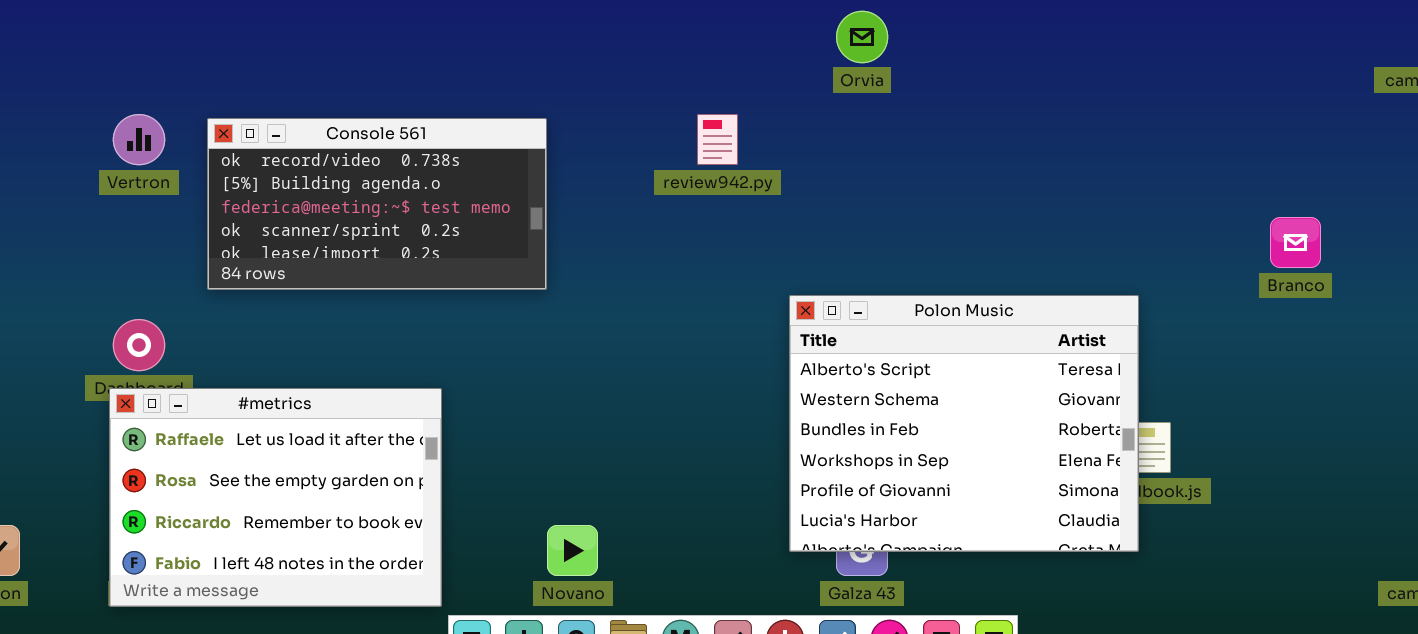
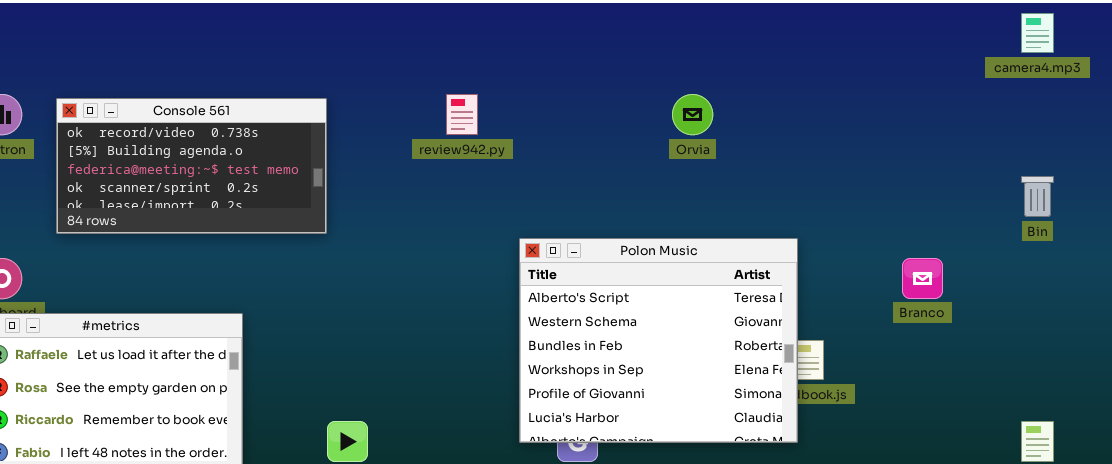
Orvia: [836,11,888,63] -> [672,94,713,135], moved
Branco: [1270,217,1321,268] -> [902,258,943,299], moved

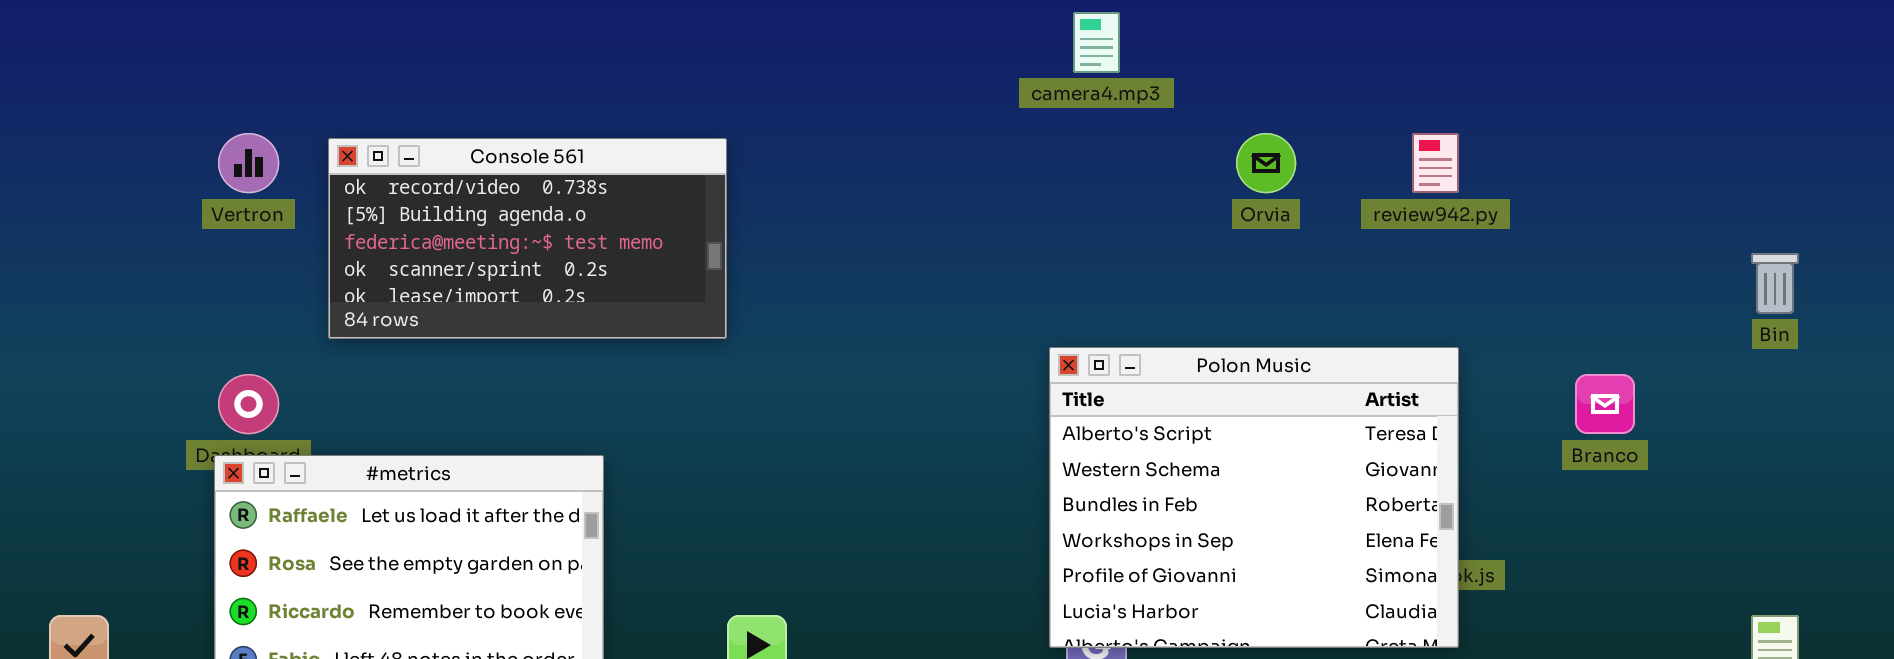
camera4.mp3: [1021,13,1054,53] -> [1073,12,1120,73], moved
review942.py: [446,94,478,135] -> [1412,133,1459,193], moved
Polon Music: [519,238,798,443] -> [1049,347,1459,648], moved

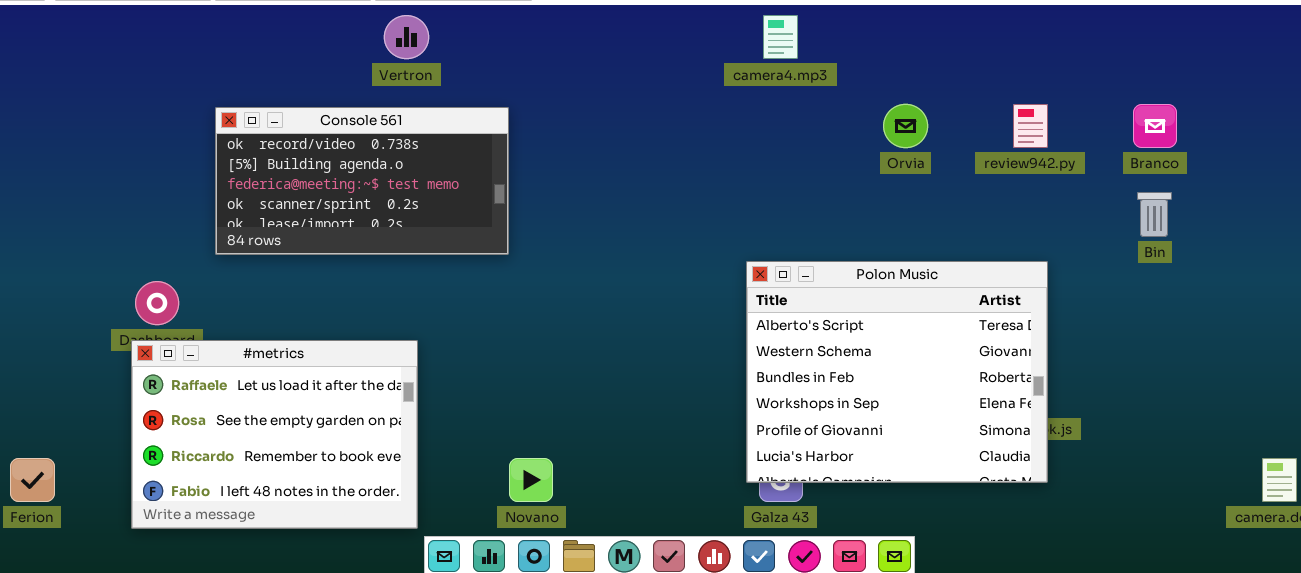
Vertron: [218,133,279,193] -> [384,15,429,59], moved
Bin: [1751,253,1799,314] -> [1137,192,1172,237], moved
Branco: [1575,374,1635,434] -> [1133,104,1177,148], moved

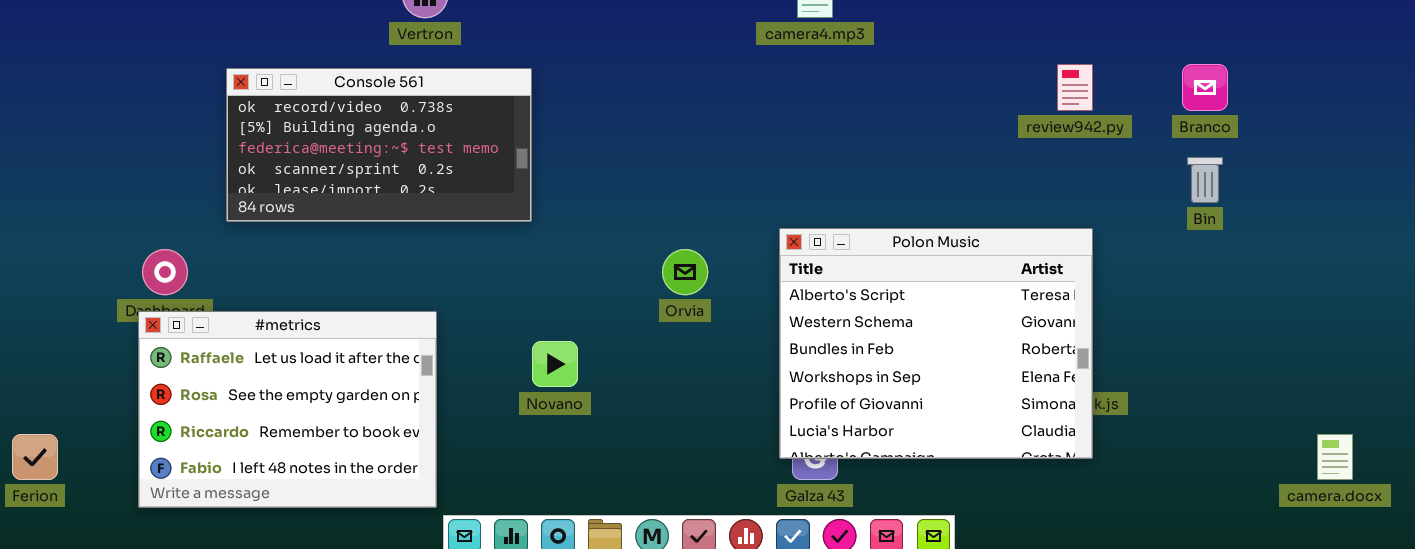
Orvia: [883,104,928,148] -> [662,249,708,295], moved
Novano: [509,458,553,502] -> [532,341,578,387], moved

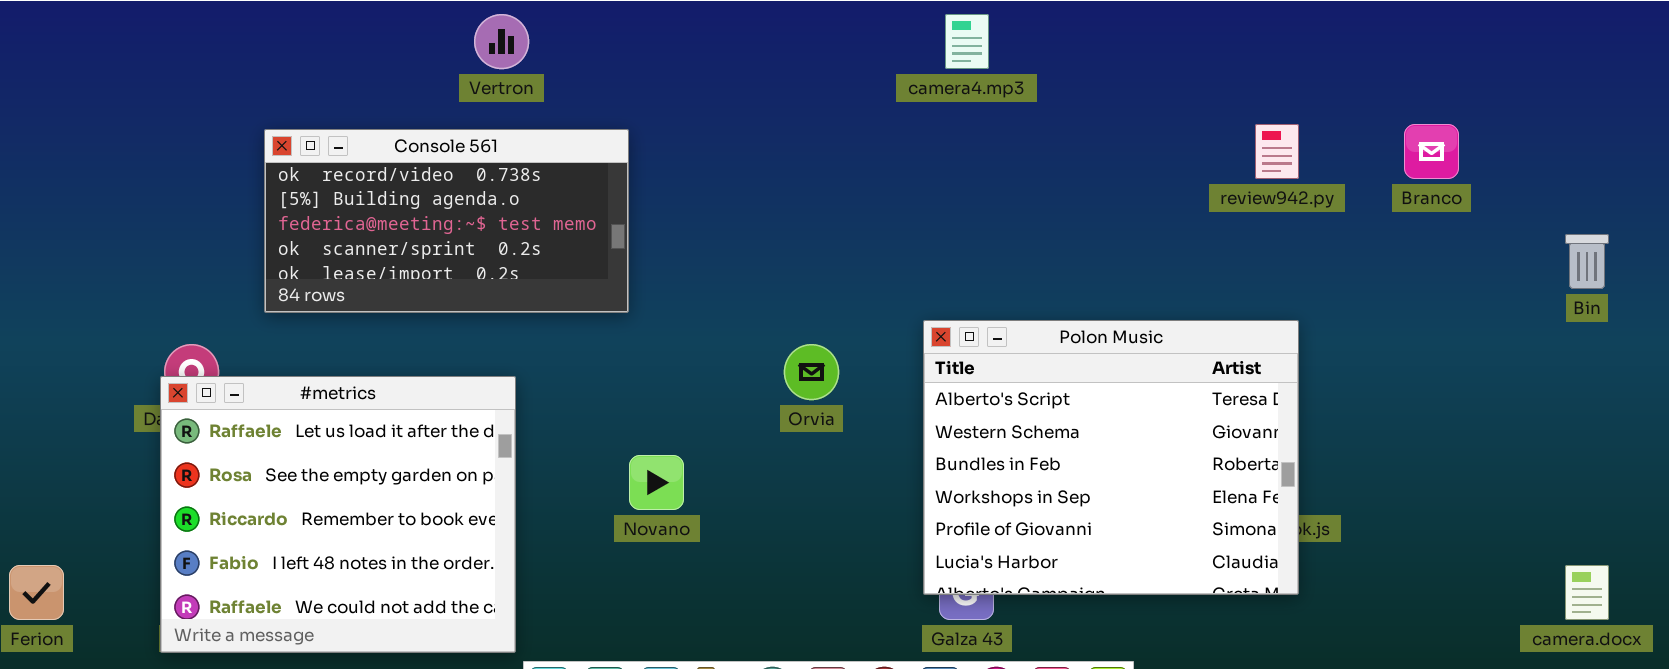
Bin: [1187,157,1223,203] -> [1565,234,1609,289], moved
#metrics: [138,311,437,508] -> [160,376,516,653], resized

